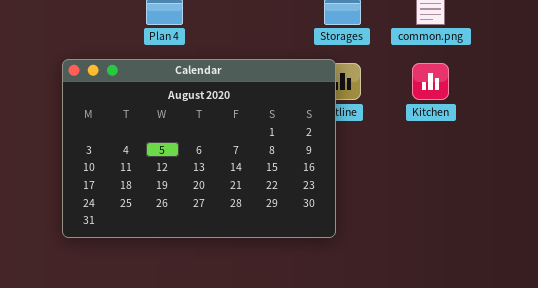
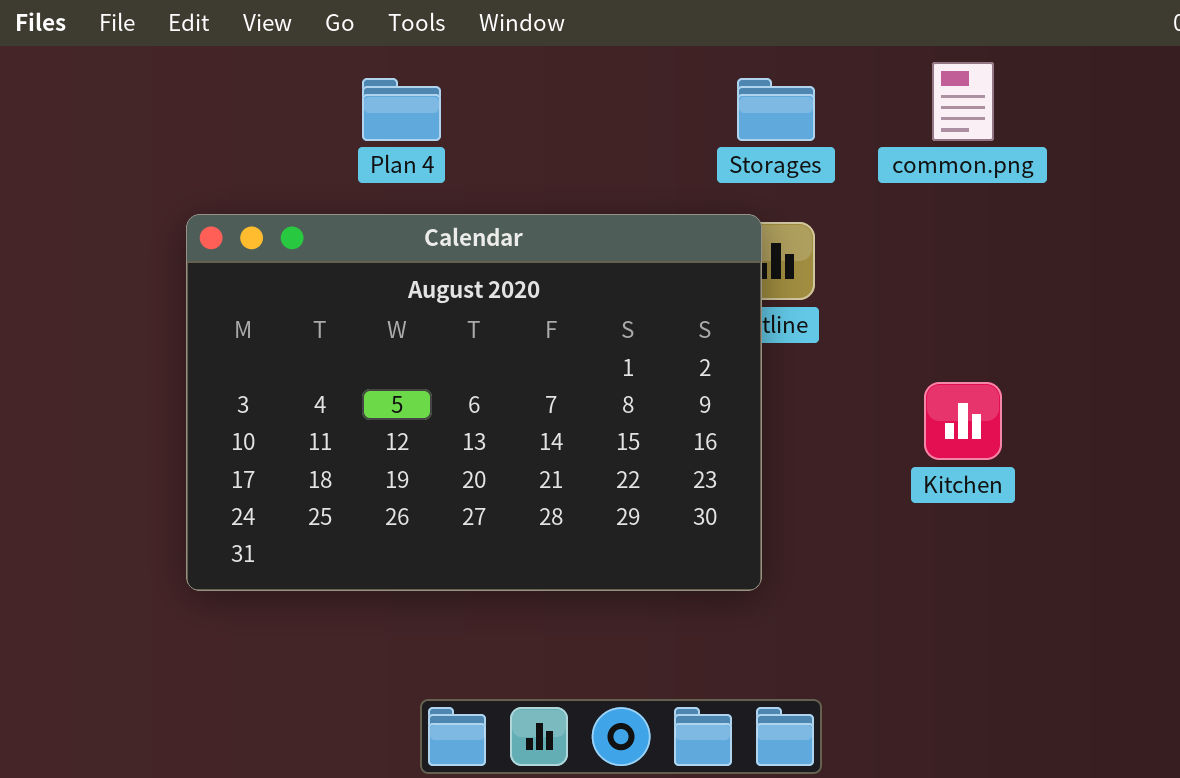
Kitchen: [412,63,449,100] -> [924,382,1002,460], moved

